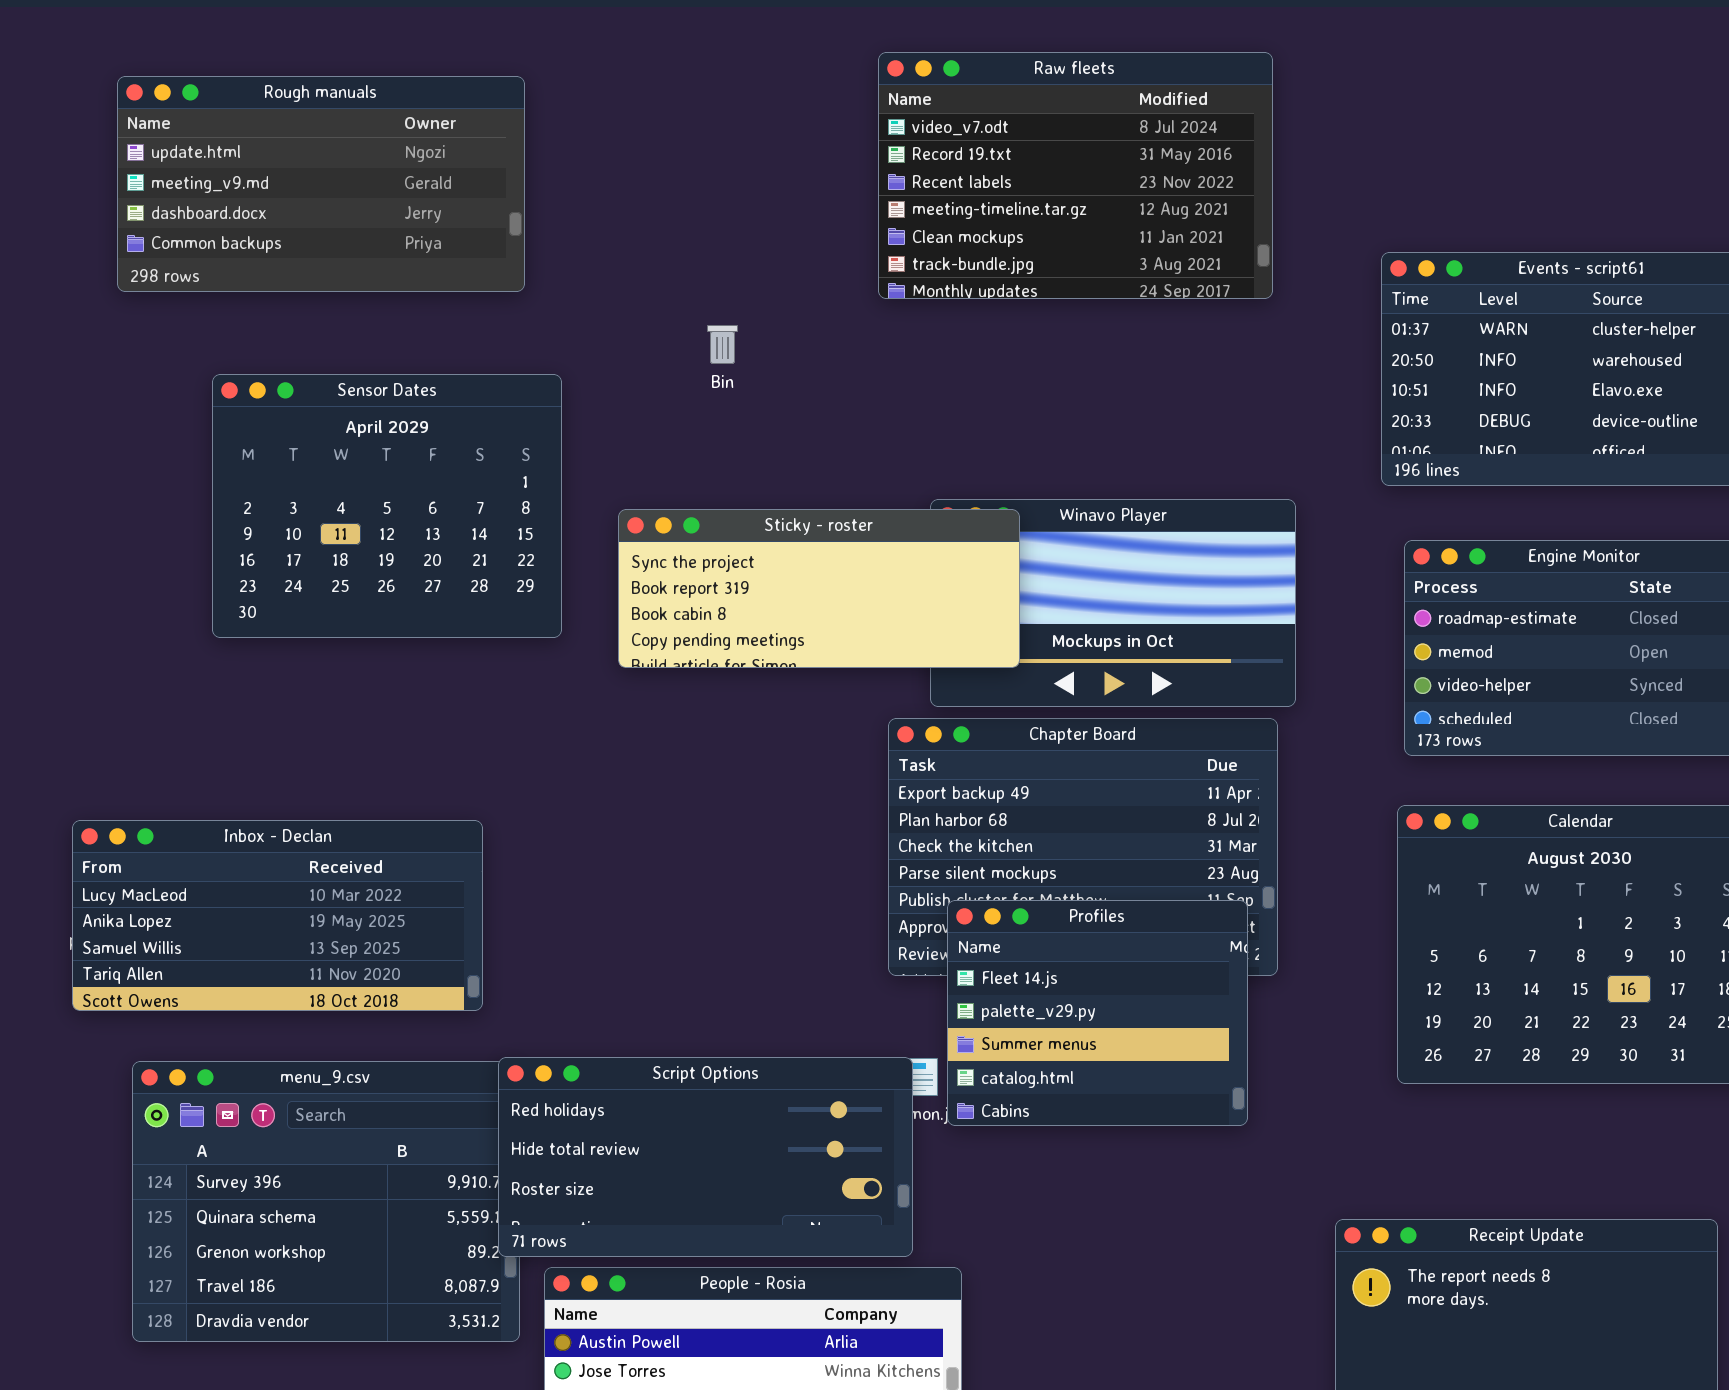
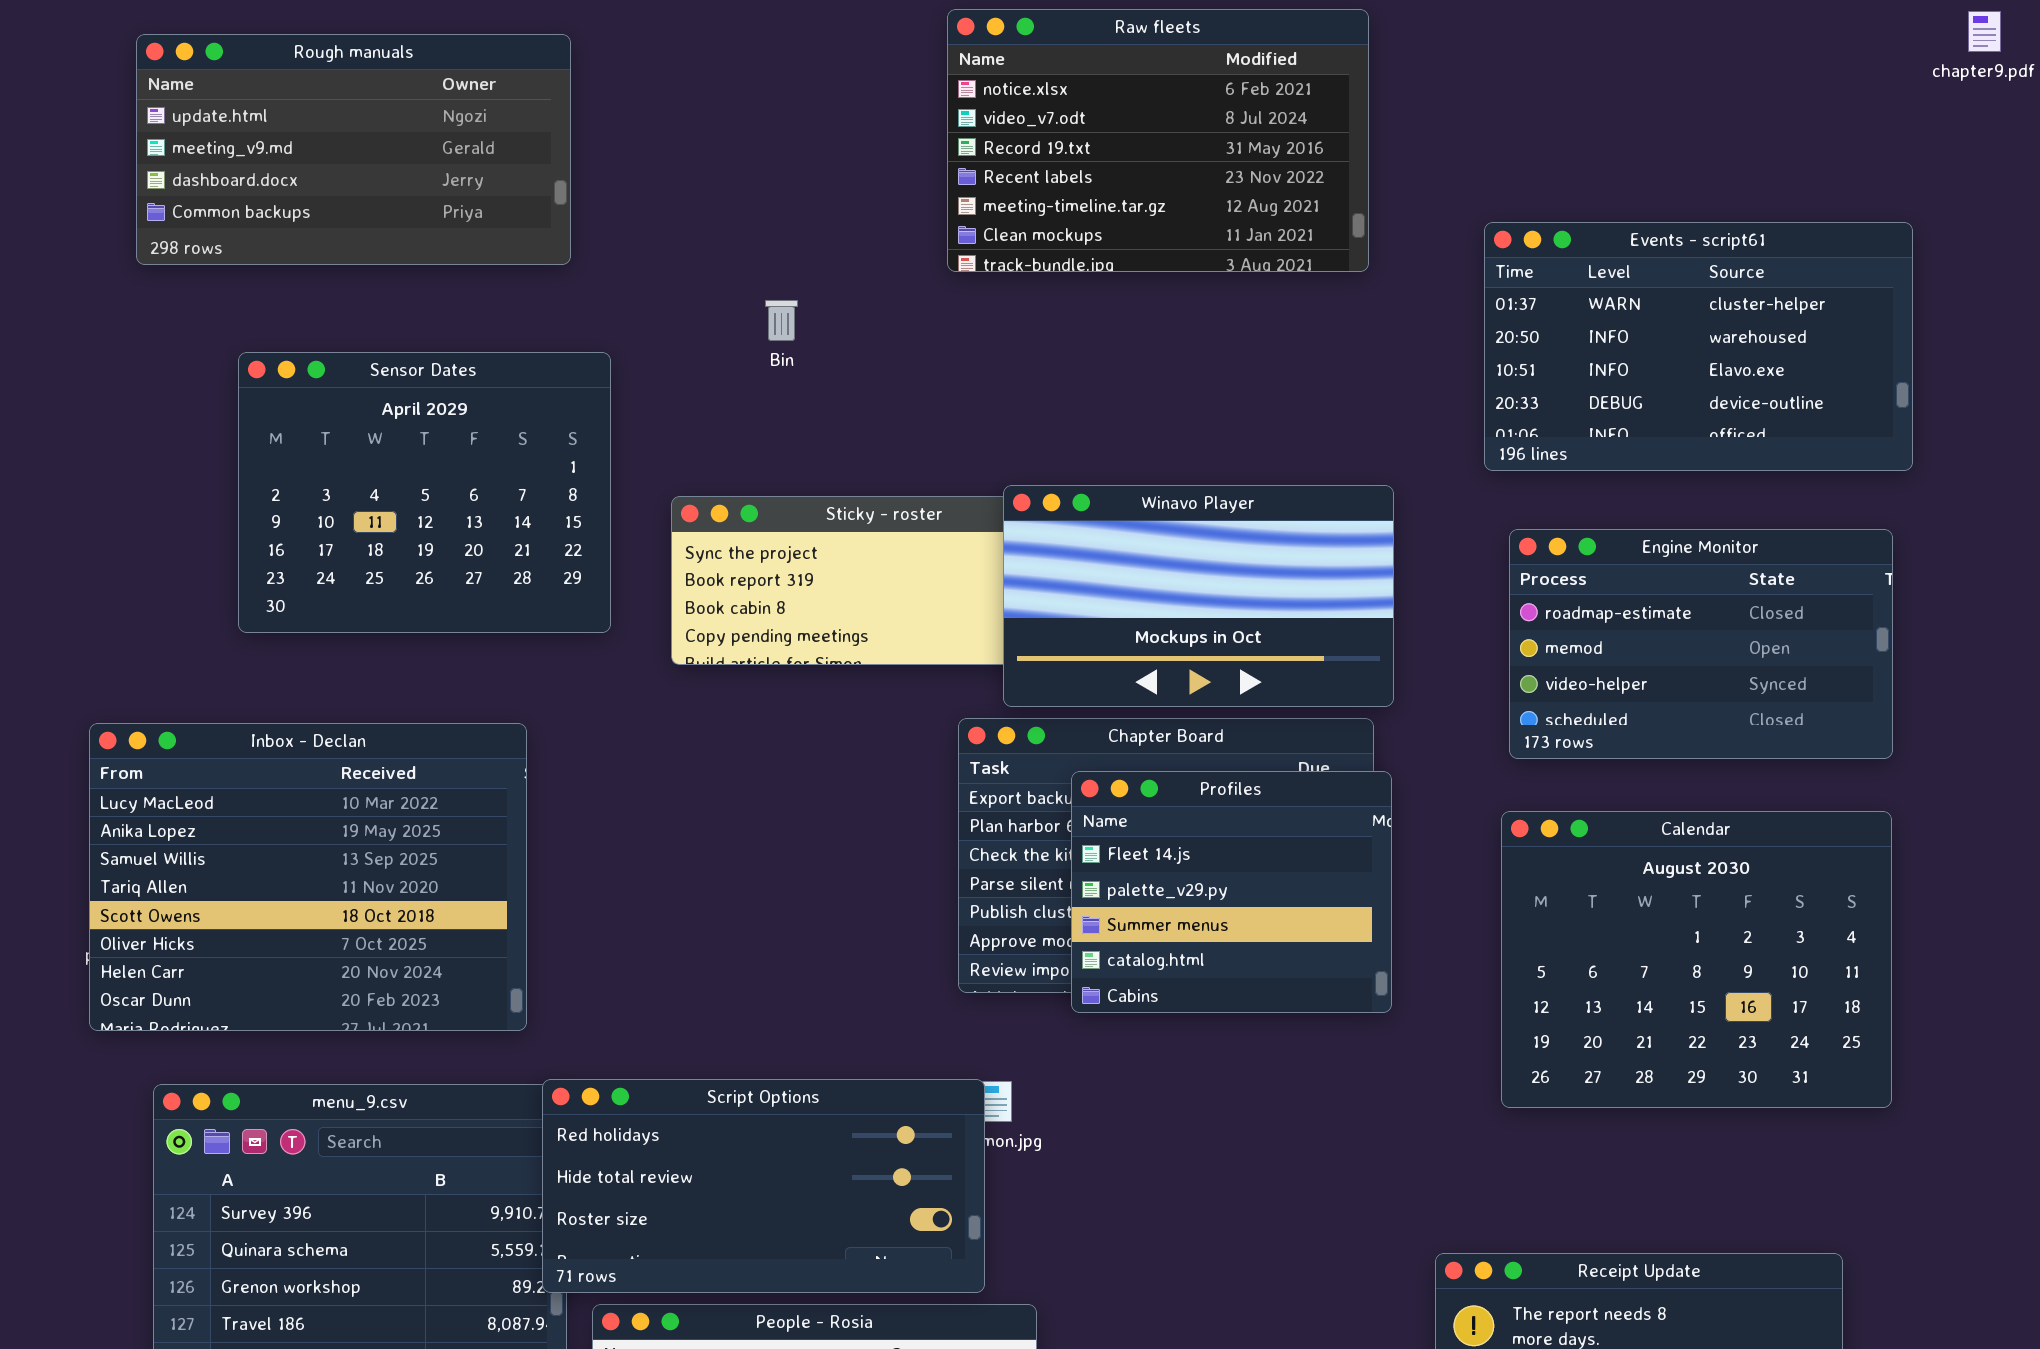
Raw fleets: [878,52,1273,299] -> [947,9,1369,272], scrolled up 1 row
Winavo Player: [930,499,1296,707] -> [1003,485,1394,707], raised
Inbox - Declan: [72,820,483,1011] -> [89,723,527,1031], resized
Profiles: [947,900,1248,1126] -> [1071,771,1392,1013], moved

